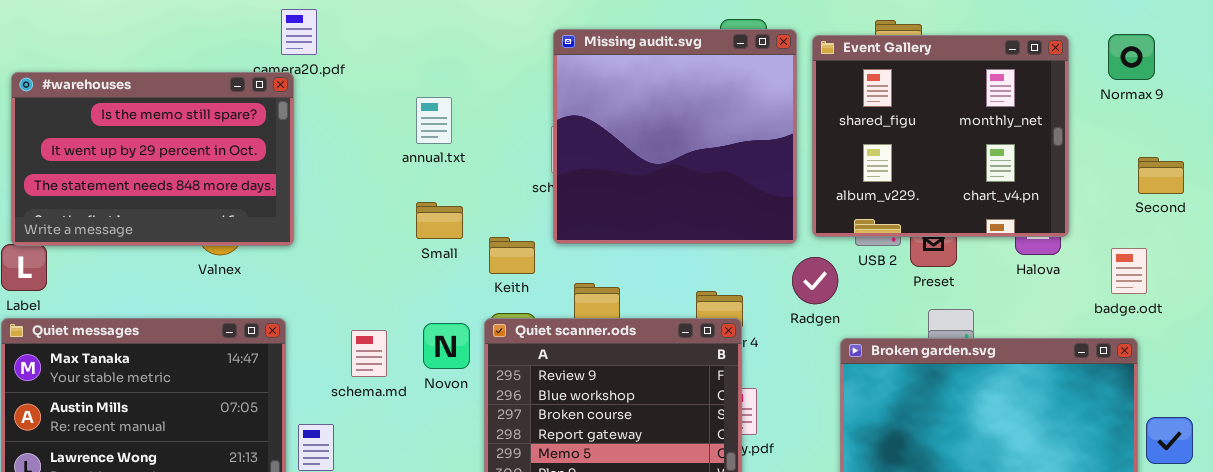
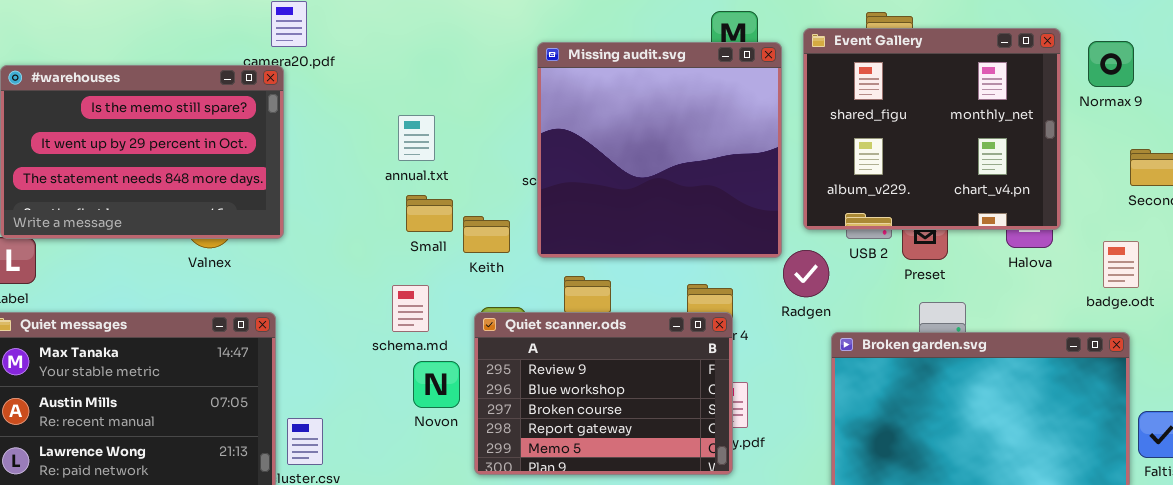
Missing audit.svg: [553,29,797,244] -> [537,42,782,258], moved
Normax 9: [1108,34,1155,80] -> [1088,41,1134,87], moved
annual.txt: [416,97,452,144] -> [398,115,435,161], moved
Keith: [489,237,535,274] -> [463,216,510,253], moved
Novon: [423,323,470,369] -> [413,361,460,408], moved
schema.md: [351,330,387,377] -> [392,285,429,332], moved

